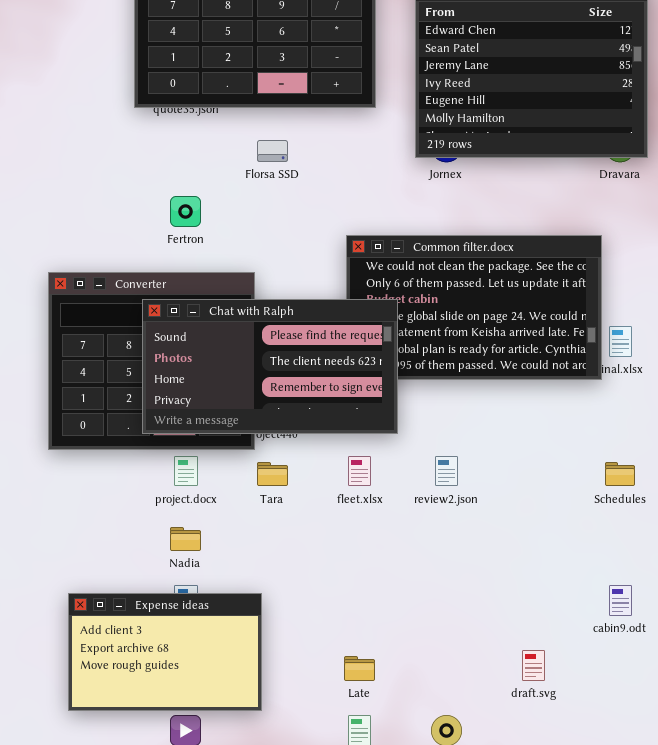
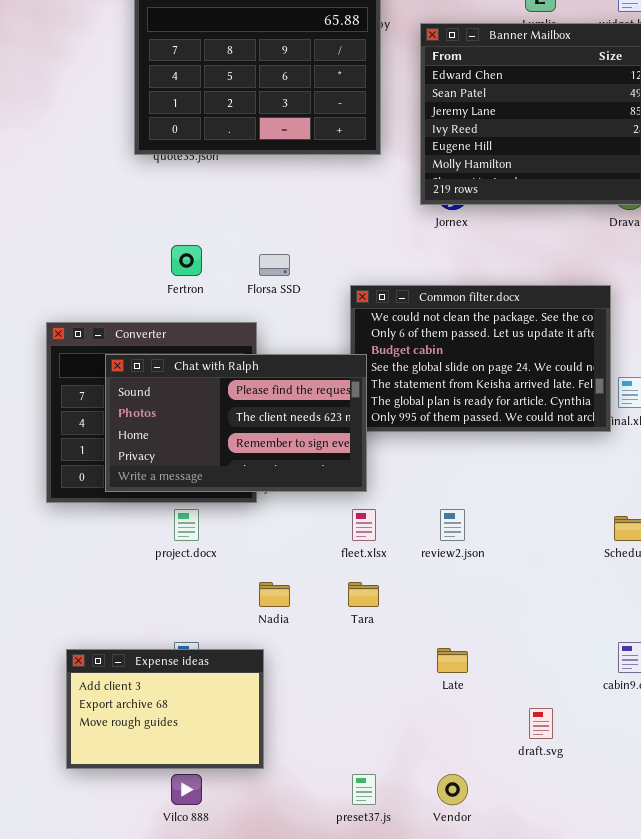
Florsa SSD: [257,140,288,162] -> [259,254,290,276], moved
Chat with Ralph: [142,299,398,434] -> [105,354,367,492], moved
Tara: [257,462,288,486] -> [348,582,379,607], moved
Nadia: [170,527,201,551] -> [259,582,290,607], moved
Late: [344,656,375,681] -> [437,648,468,673], moved

